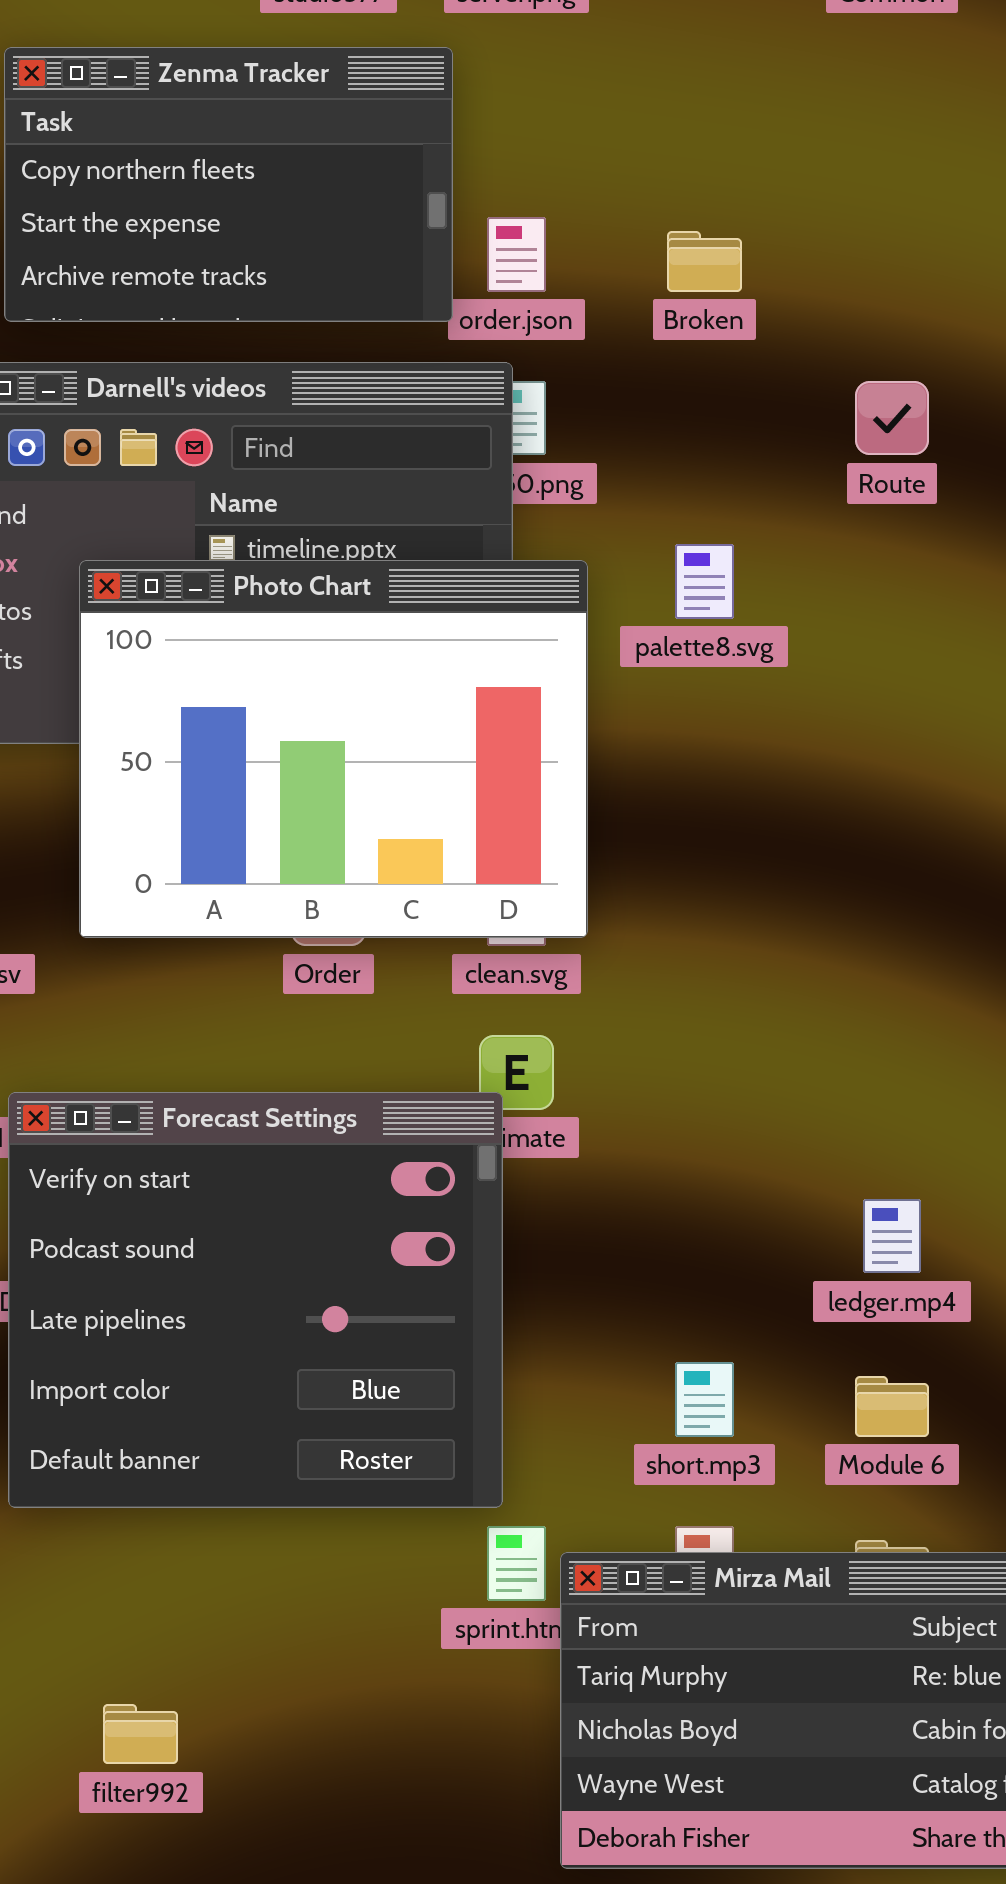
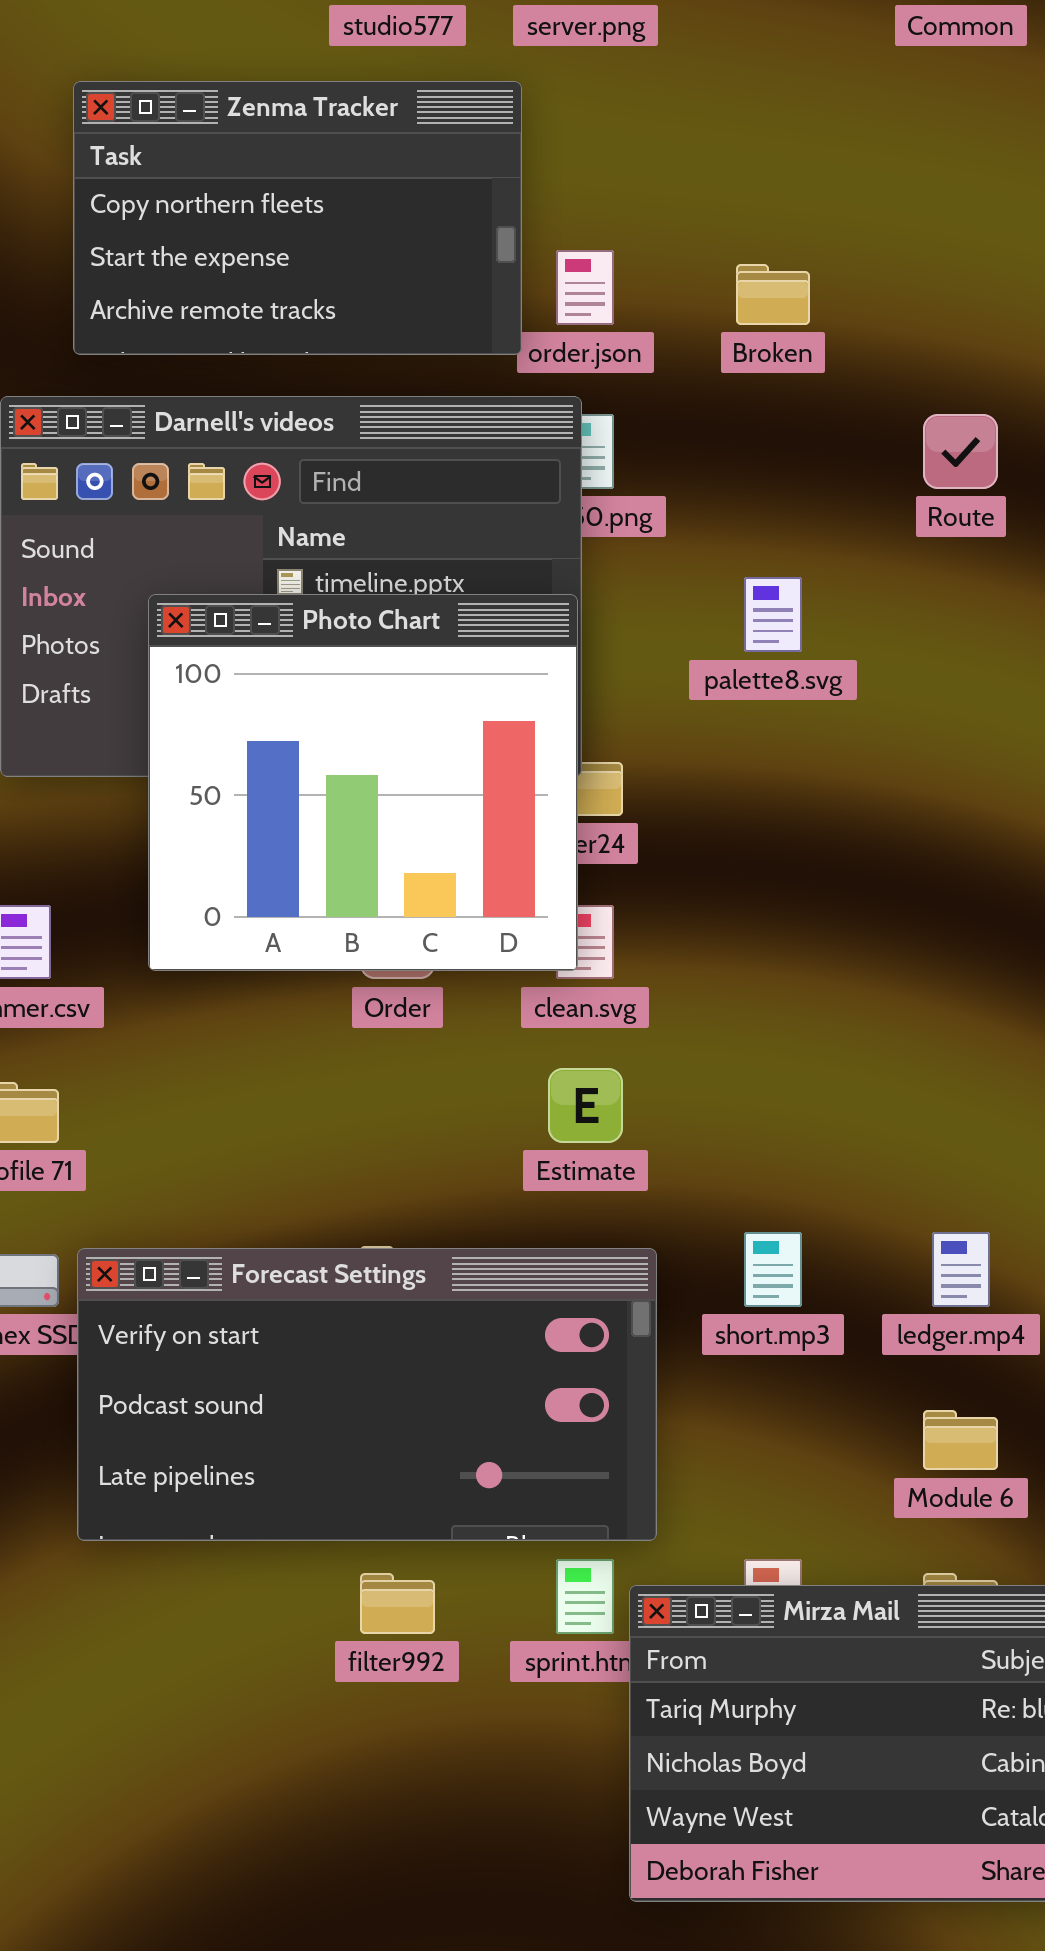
Photo Chart: [79,560,588,938] -> [148,594,578,971], resized
Forecast Settings: [8,1092,503,1508] -> [77,1248,657,1541], resized
short.mp3: [675,1362,734,1437] -> [744,1232,802,1307], moved
filter992: [103,1704,178,1764] -> [360,1573,435,1634], moved

